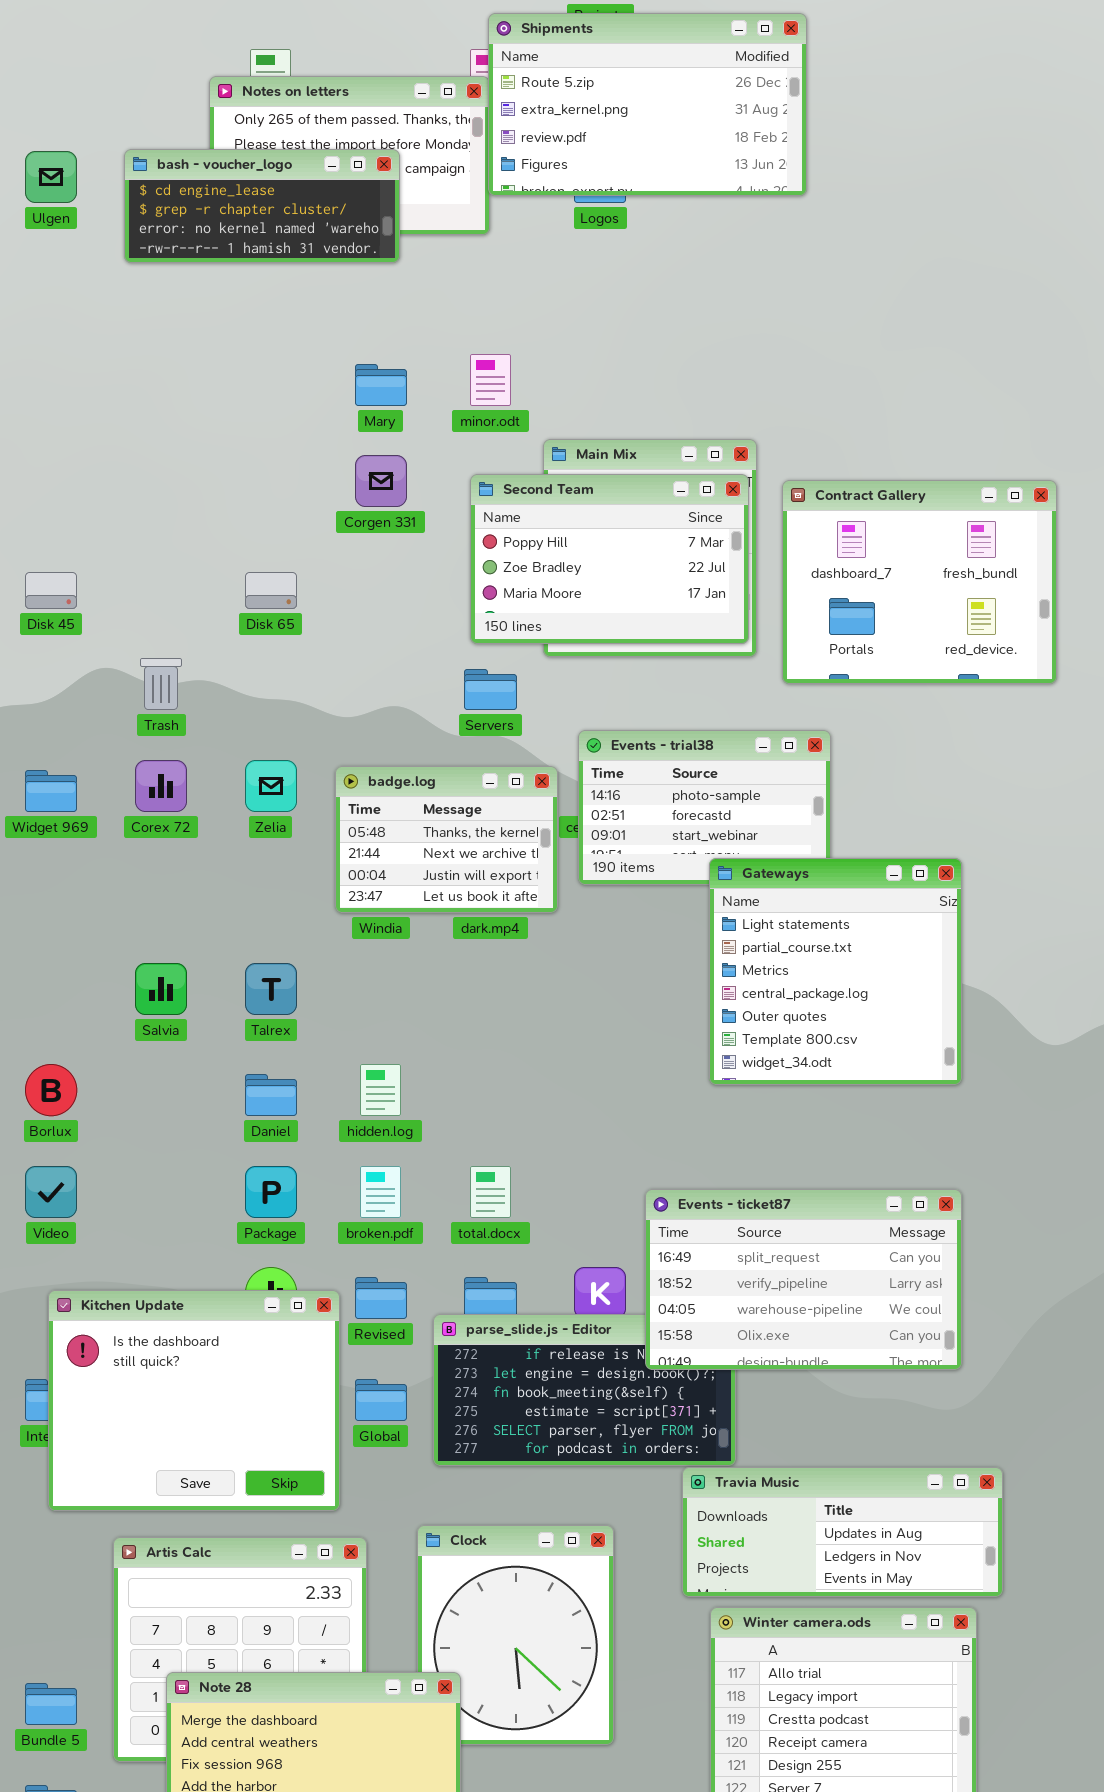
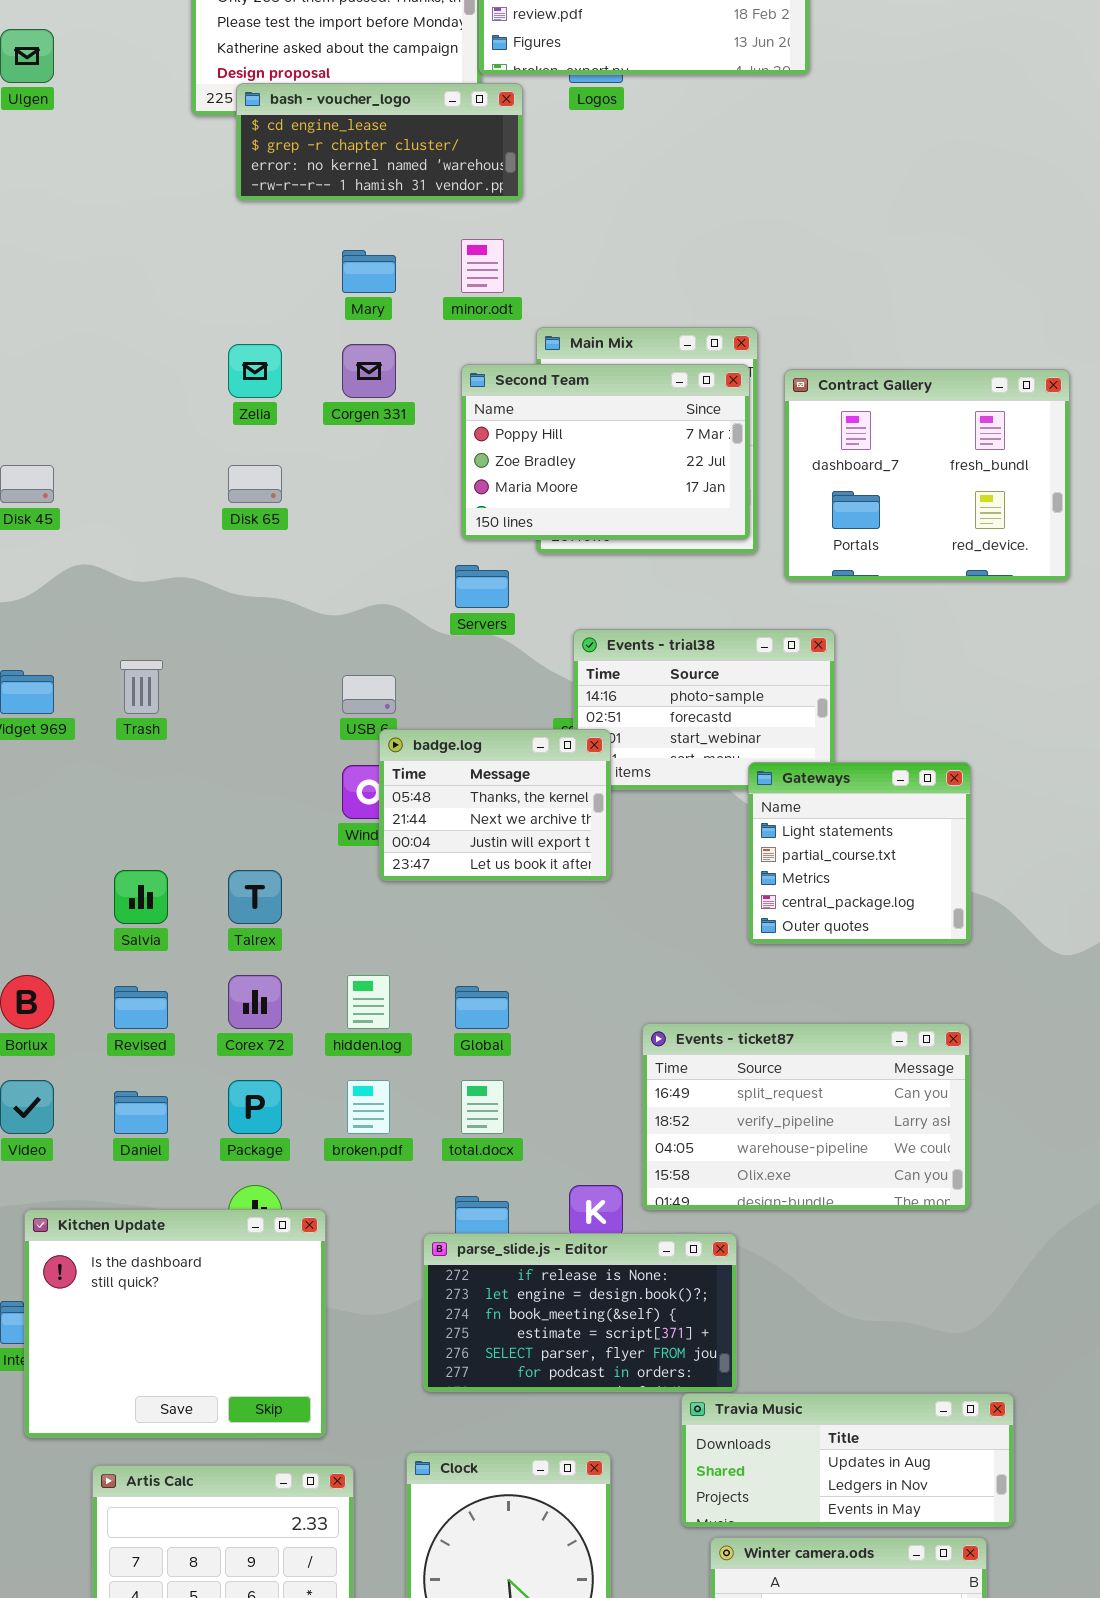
bash - voucher_logo: [124,149,400,263] -> [236,83,523,201], moved
Trash: [140,658,182,710] -> [120,660,163,714], moved
Corex 72: [135,760,187,812] -> [228,975,282,1029], moved
Zelia: [245,760,297,812] -> [228,344,282,398], moved
badge.log: [335,766,558,913] -> [379,729,611,881], moved
Gateways: [709,858,962,1085] -> [748,762,971,944], resized
Daniel: [245,1074,297,1116] -> [114,1091,168,1134], moved
Events - ticket87: [645,1189,962,1370] -> [642,1023,970,1210], moved
Revised: [355,1277,407,1319] -> [114,986,168,1029], moved
Global: [355,1379,407,1421] -> [455,986,509,1029], moved

